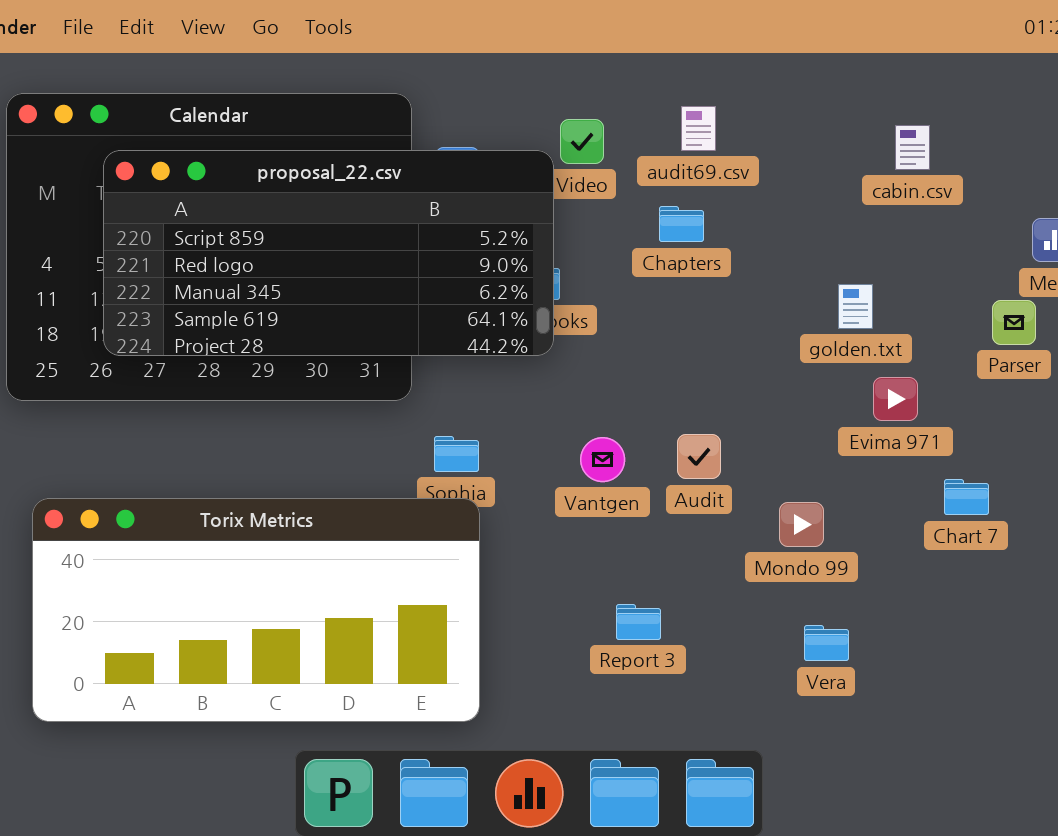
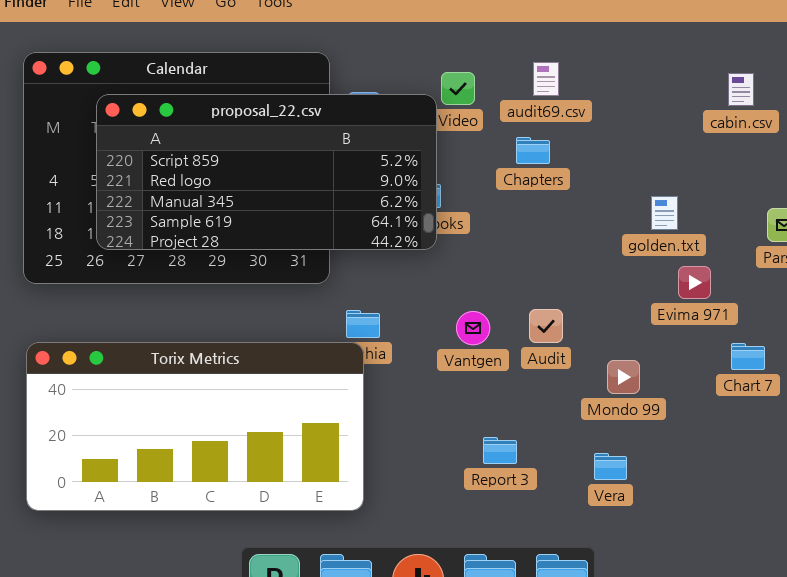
cabin.csv: [895,125,930,170] -> [728,73,754,106], moved
Torix Metrics: [32,498,480,722] -> [26,342,364,511], moved
Vera: [804,625,849,661] -> [594,453,627,480], moved

